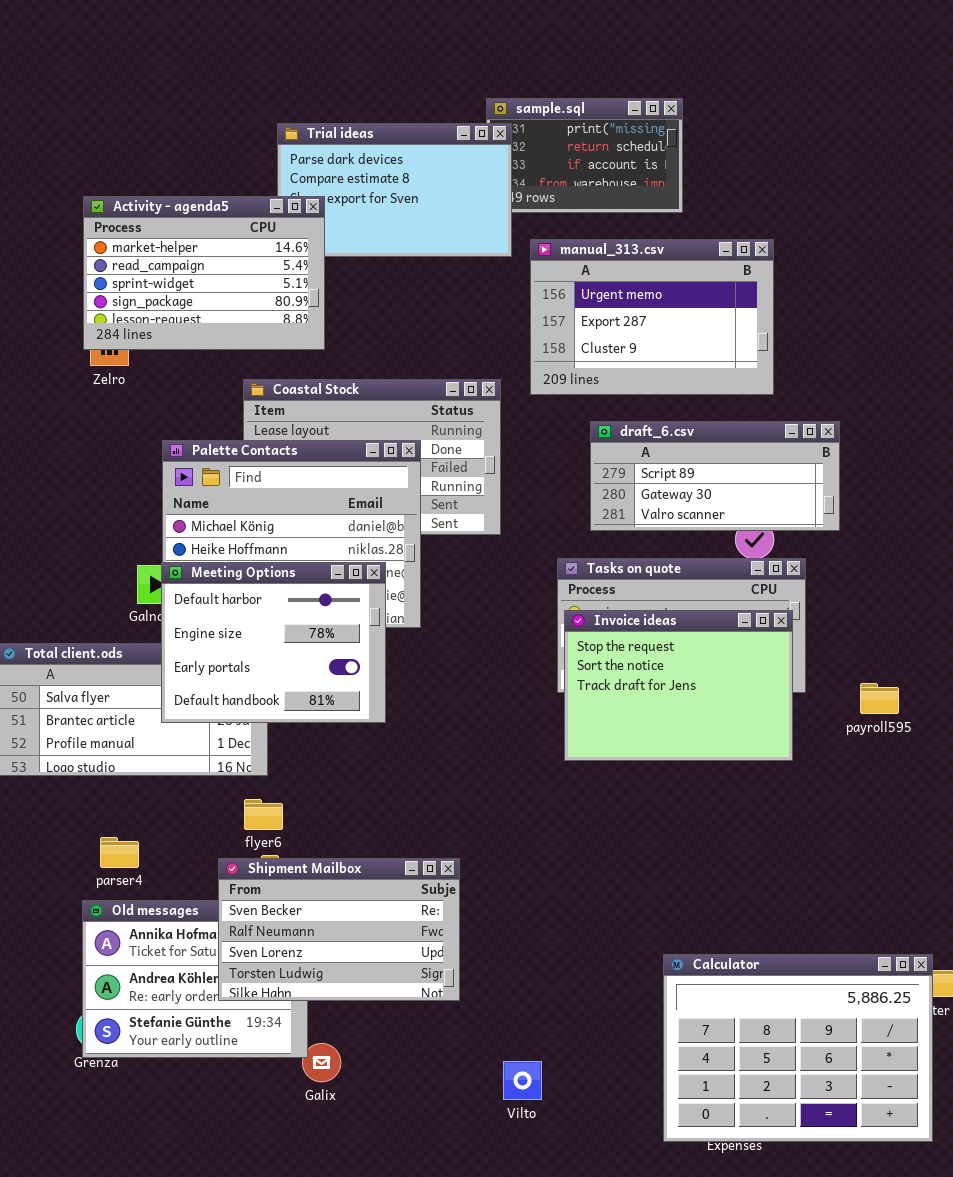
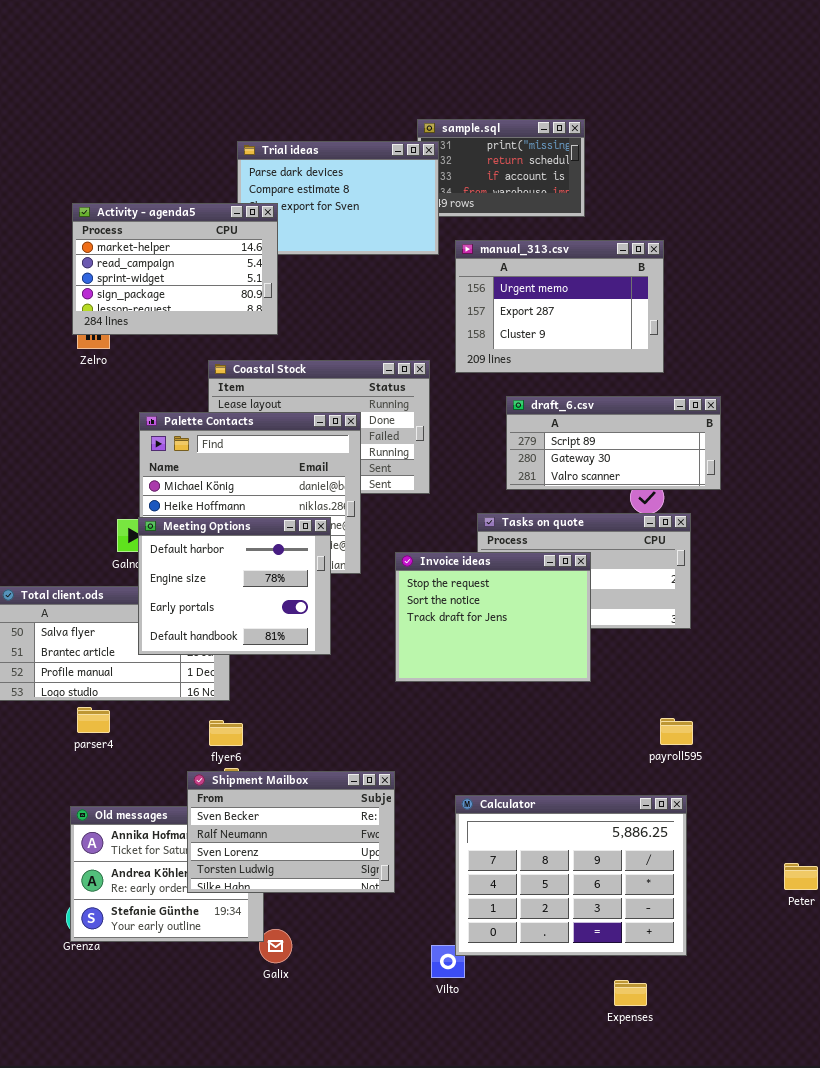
Invoice ideas: [564,610,793,761] -> [395,552,591,682], moved
payroll595: [860,683,899,714] -> [660,718,693,745], moved
parser4: [100,837,139,868] -> [77,707,110,733], moved
Calculator: [663,954,933,1142] -> [455,795,687,956], moved

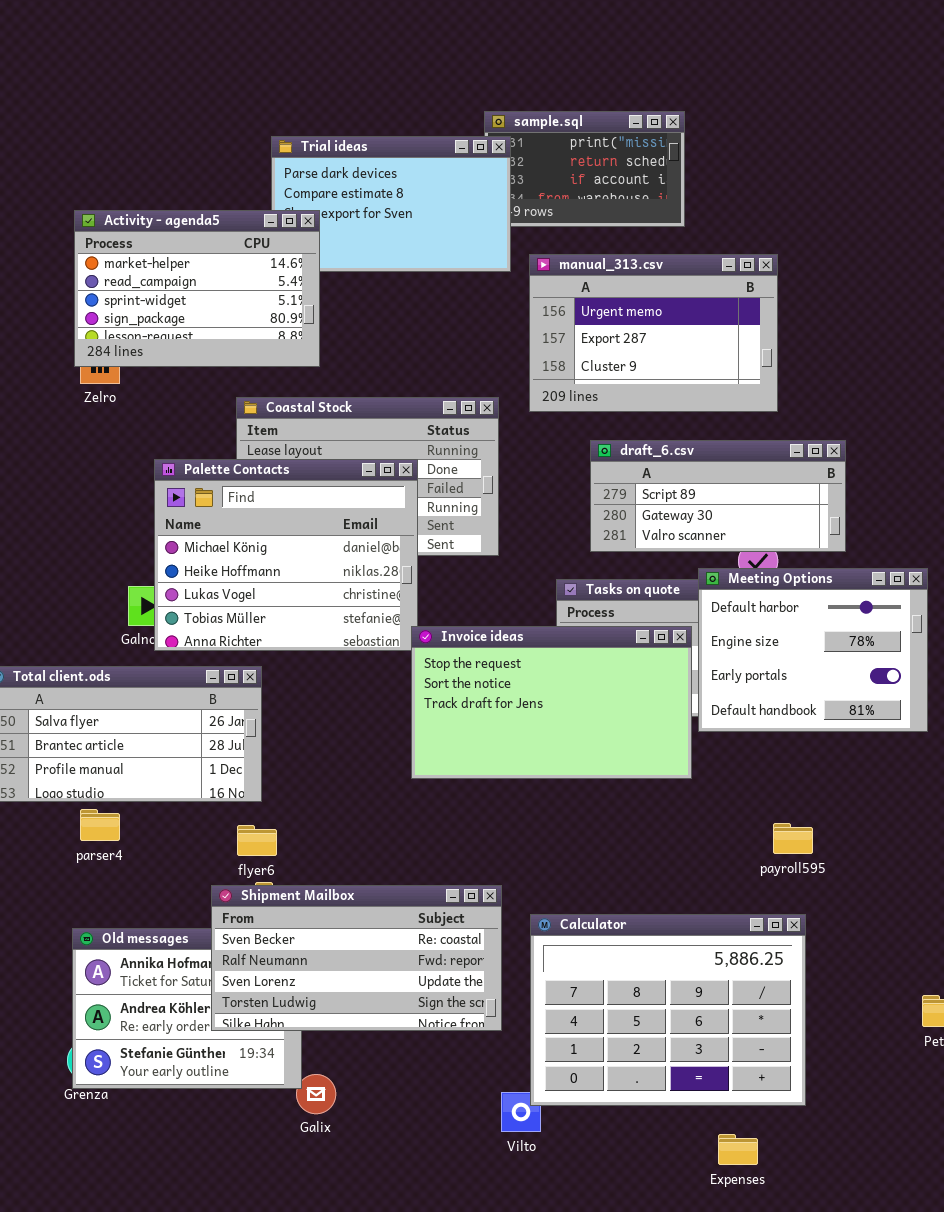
Meeting Options: [138,517,331,655] -> [698,568,928,732], moved
Invoice ideas: [395,552,591,682] -> [411,626,692,779], resized
Shipment Mailbox: [187,771,395,893] -> [211,885,502,1031], resized

